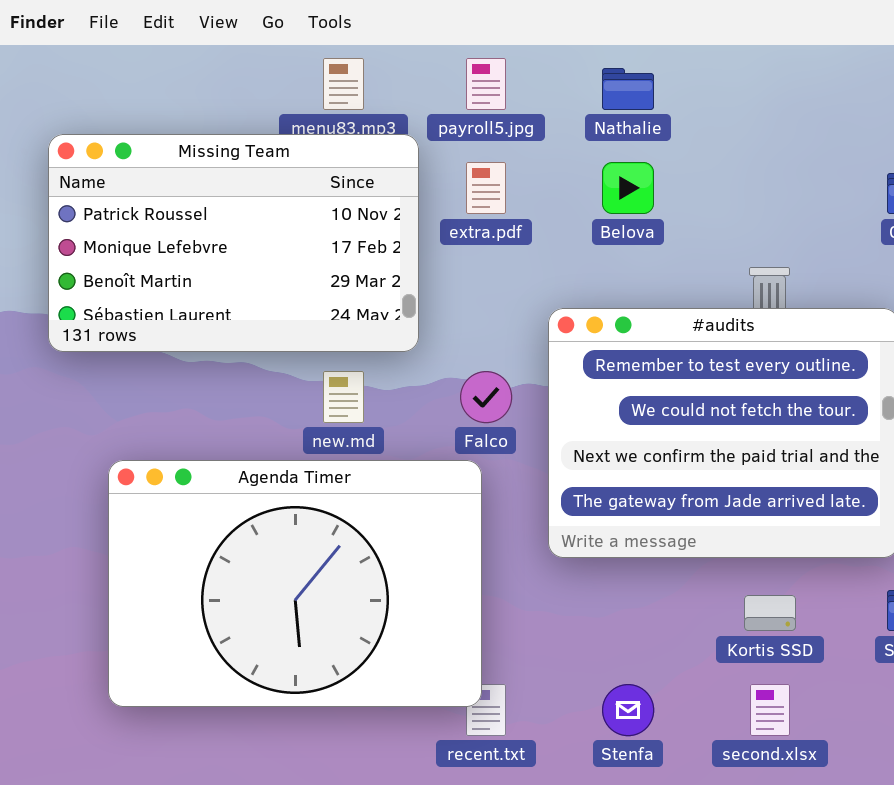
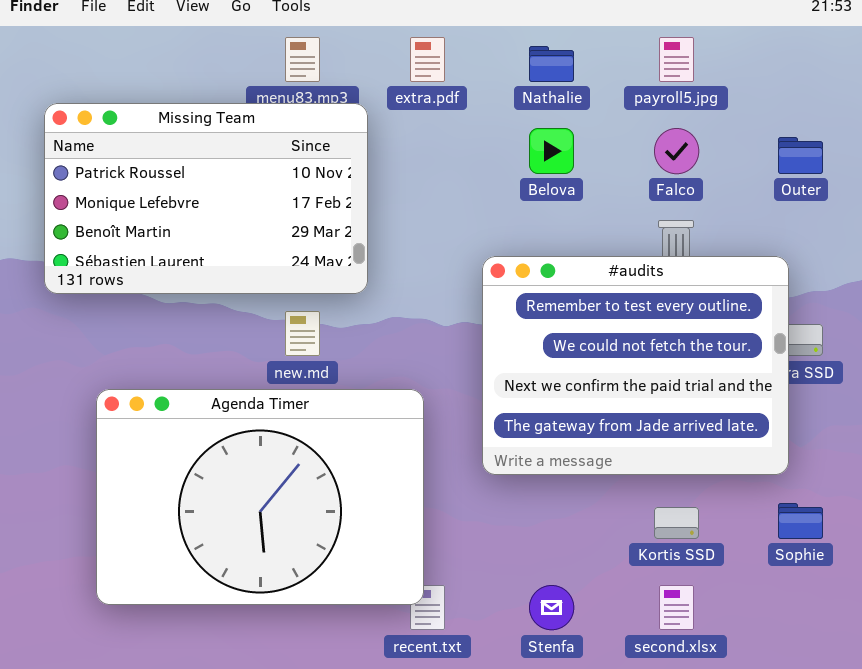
payroll5.jpg: [466,58,506,110] -> [659,37,694,82], moved
extra.pdf: [466,162,506,214] -> [410,37,445,82], moved
Falco: [460,371,512,423] -> [654,128,699,174], moved

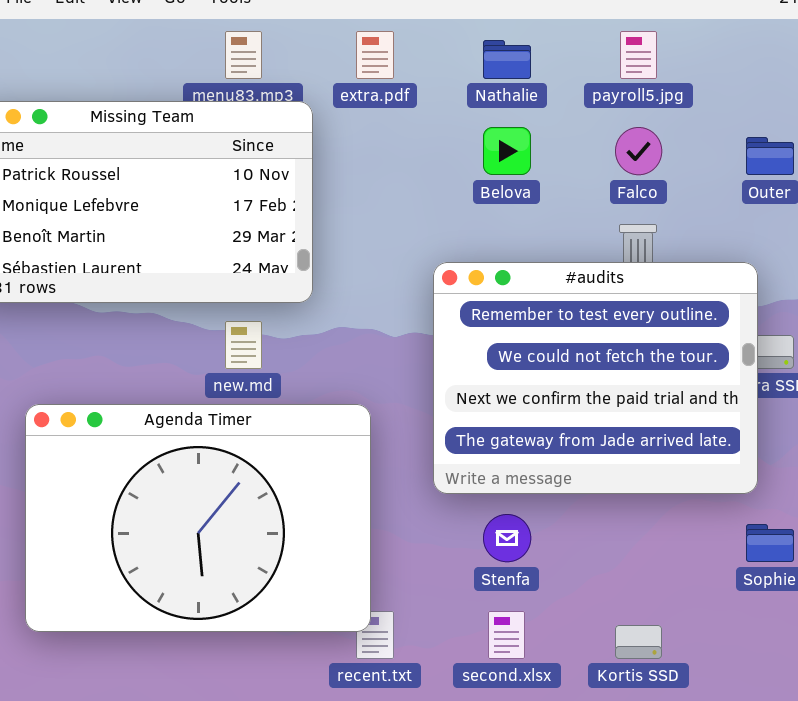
Kortis SSD: [654,507,699,539] -> [615,625,662,659], moved
Stenfa: [529,585,574,630] -> [483,514,531,562], moved
second.xlsx: [659,585,694,630] -> [488,611,525,659], moved

